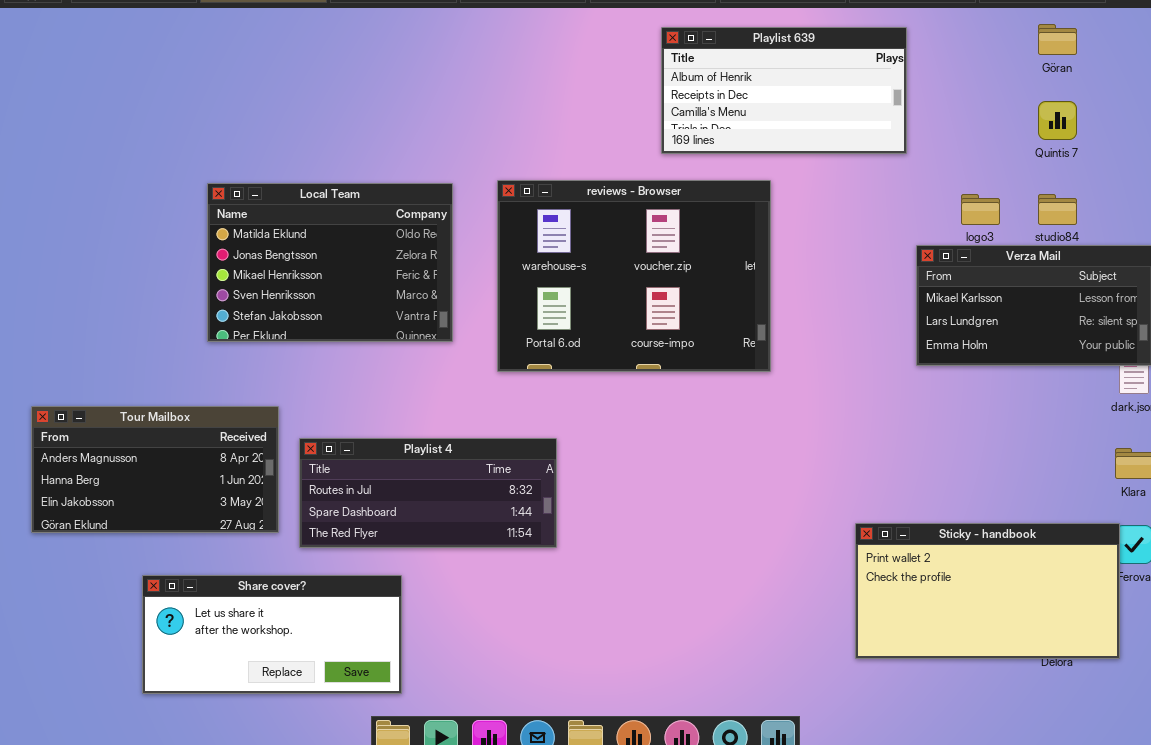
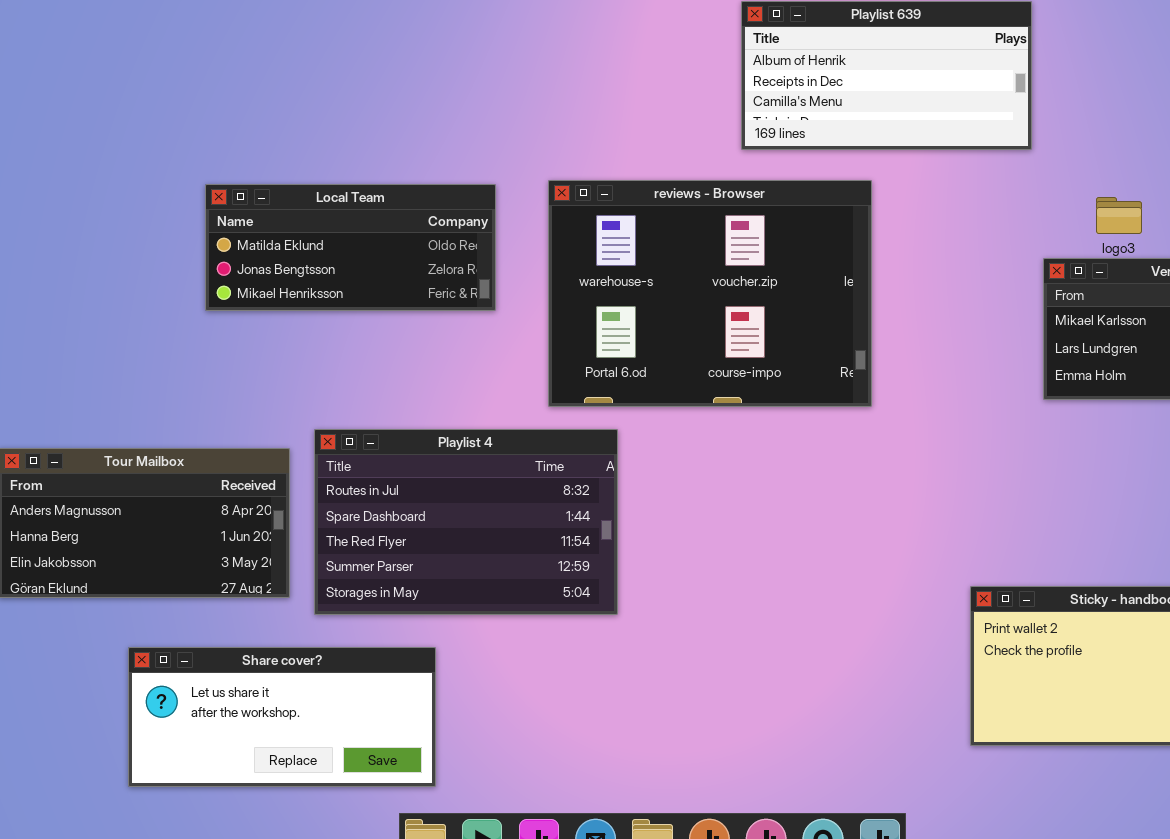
Local Team: [207,183,453,342] -> [205,184,496,311], resized
Playlist 4: [299,438,557,548] -> [314,429,618,615], resized

